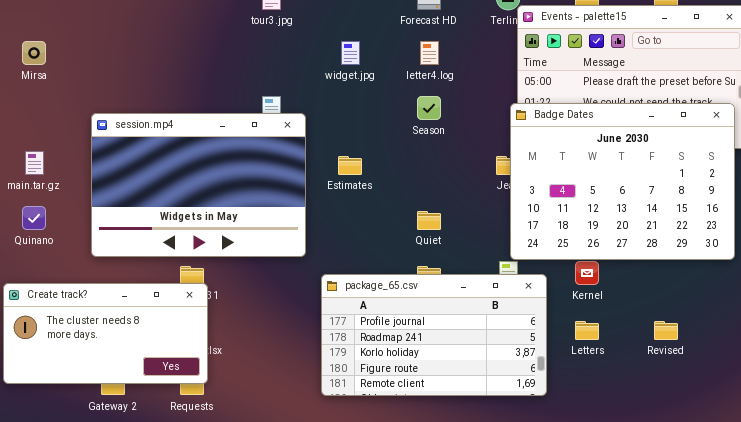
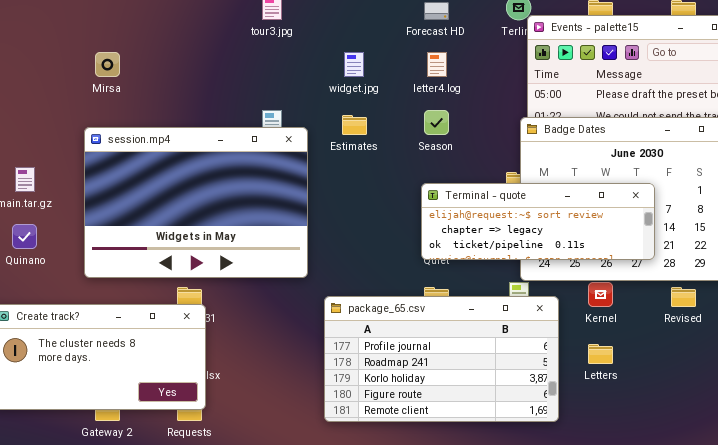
Mirsa: [22,41,46,65] -> [95,52,120,77], moved
Estimates: [338,156,362,175] -> [342,115,367,135], moved
Terminal - quote: none -> [421,183,655,260], opened
Revised: [654,321,678,340] -> [671,287,696,307], moved

